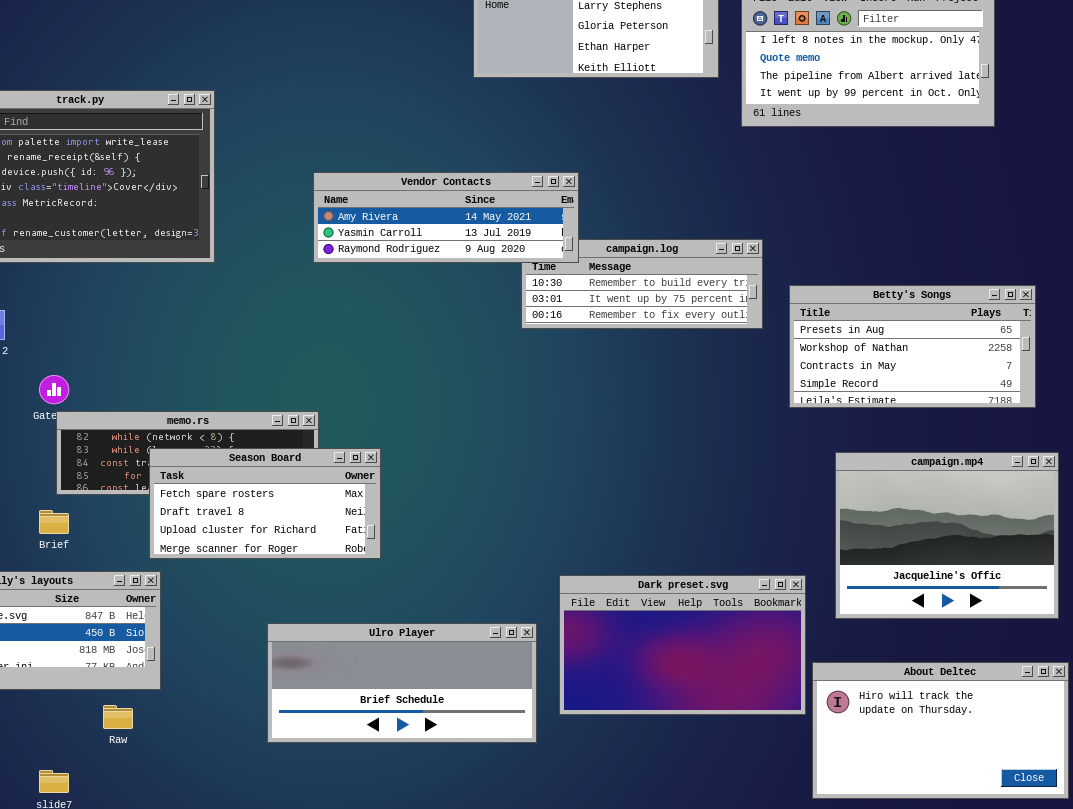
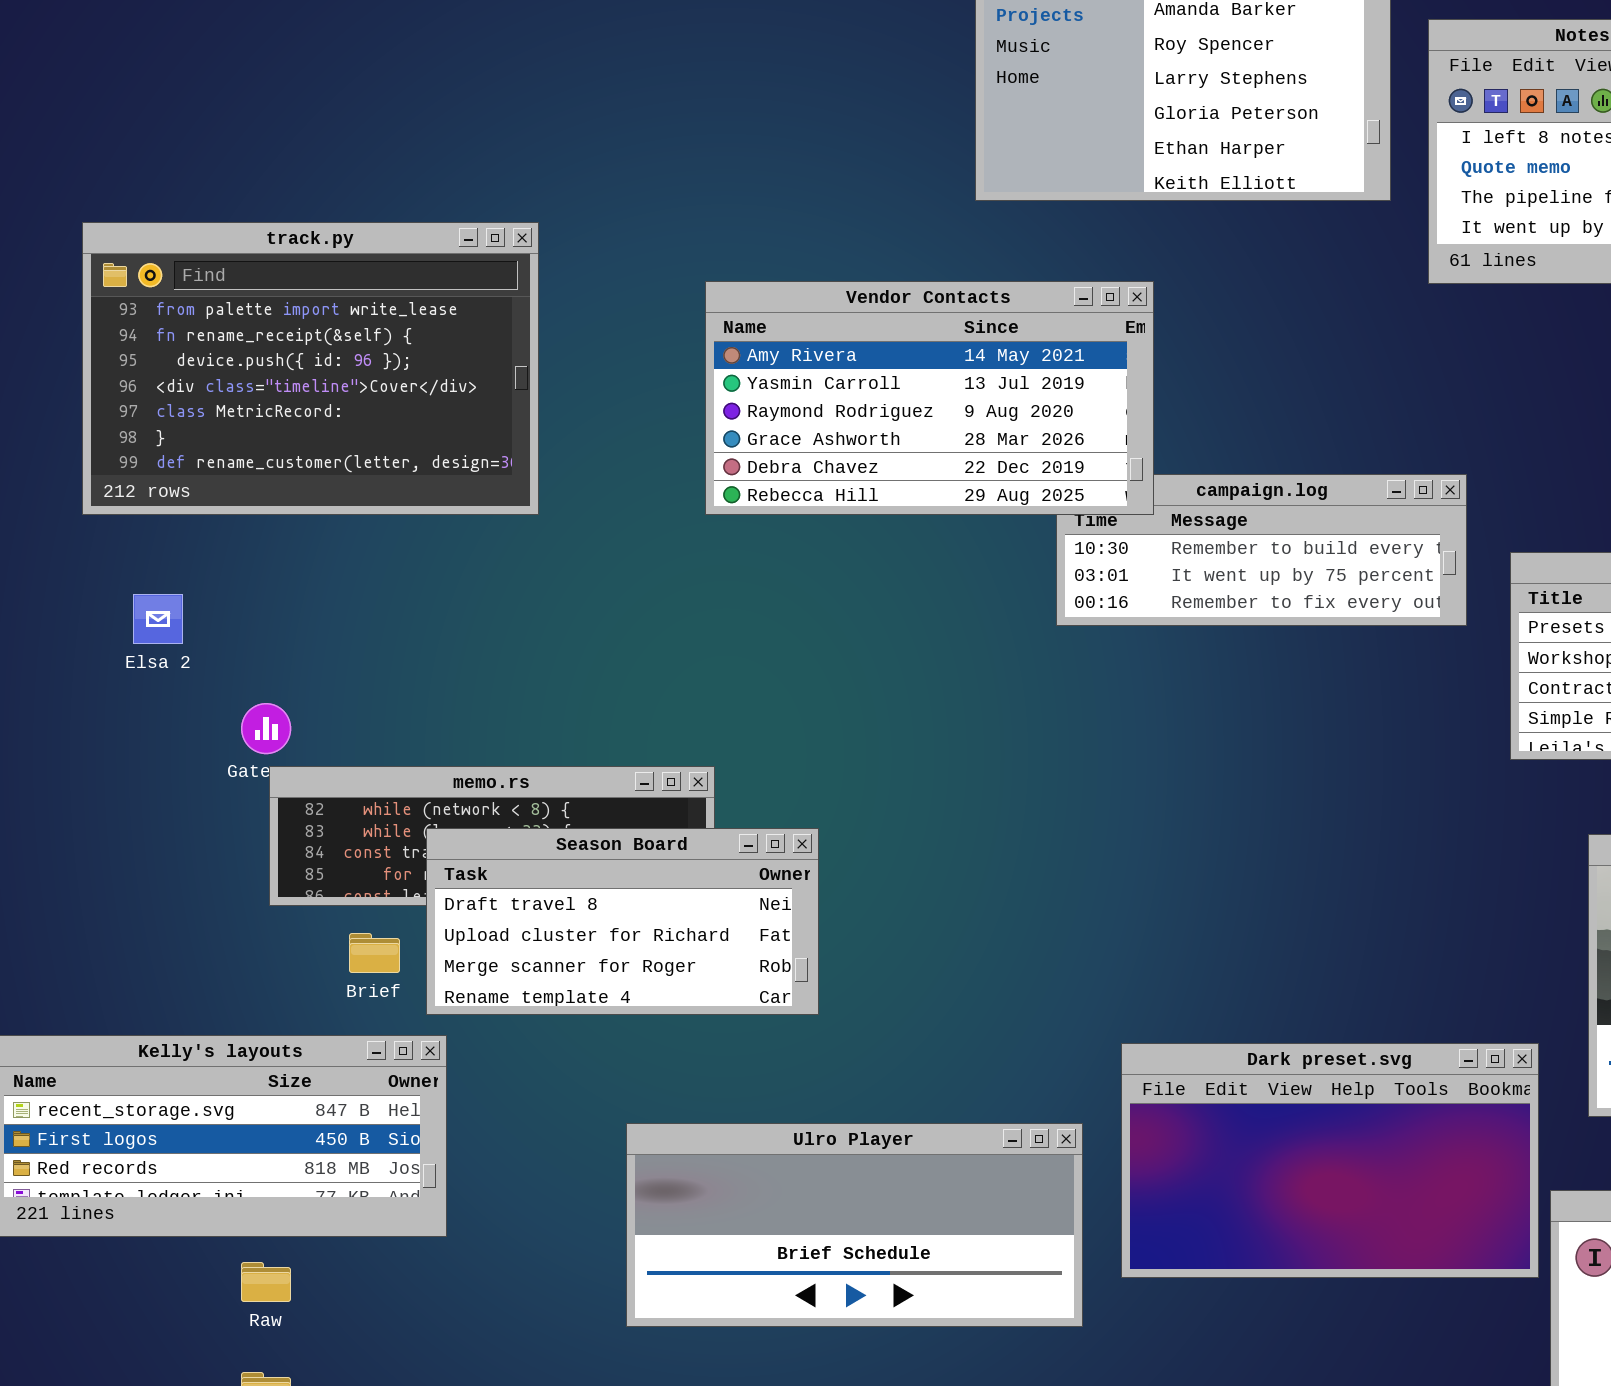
Vendor Contacts: [313,172,579,263] -> [705,281,1154,515], resized
Season Board: [149,448,381,559] -> [426,828,819,1015], scrolled down 1 row
Brief: [39,510,69,534] -> [349,933,400,973], moved
Raw: [103,705,133,729] -> [241,1262,291,1302], moved

